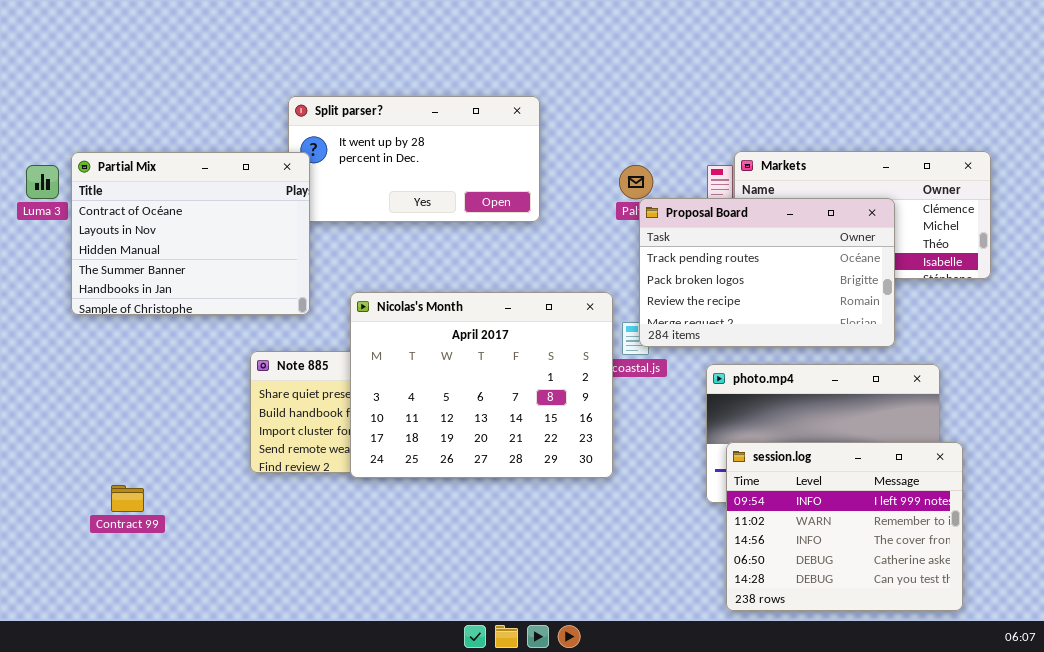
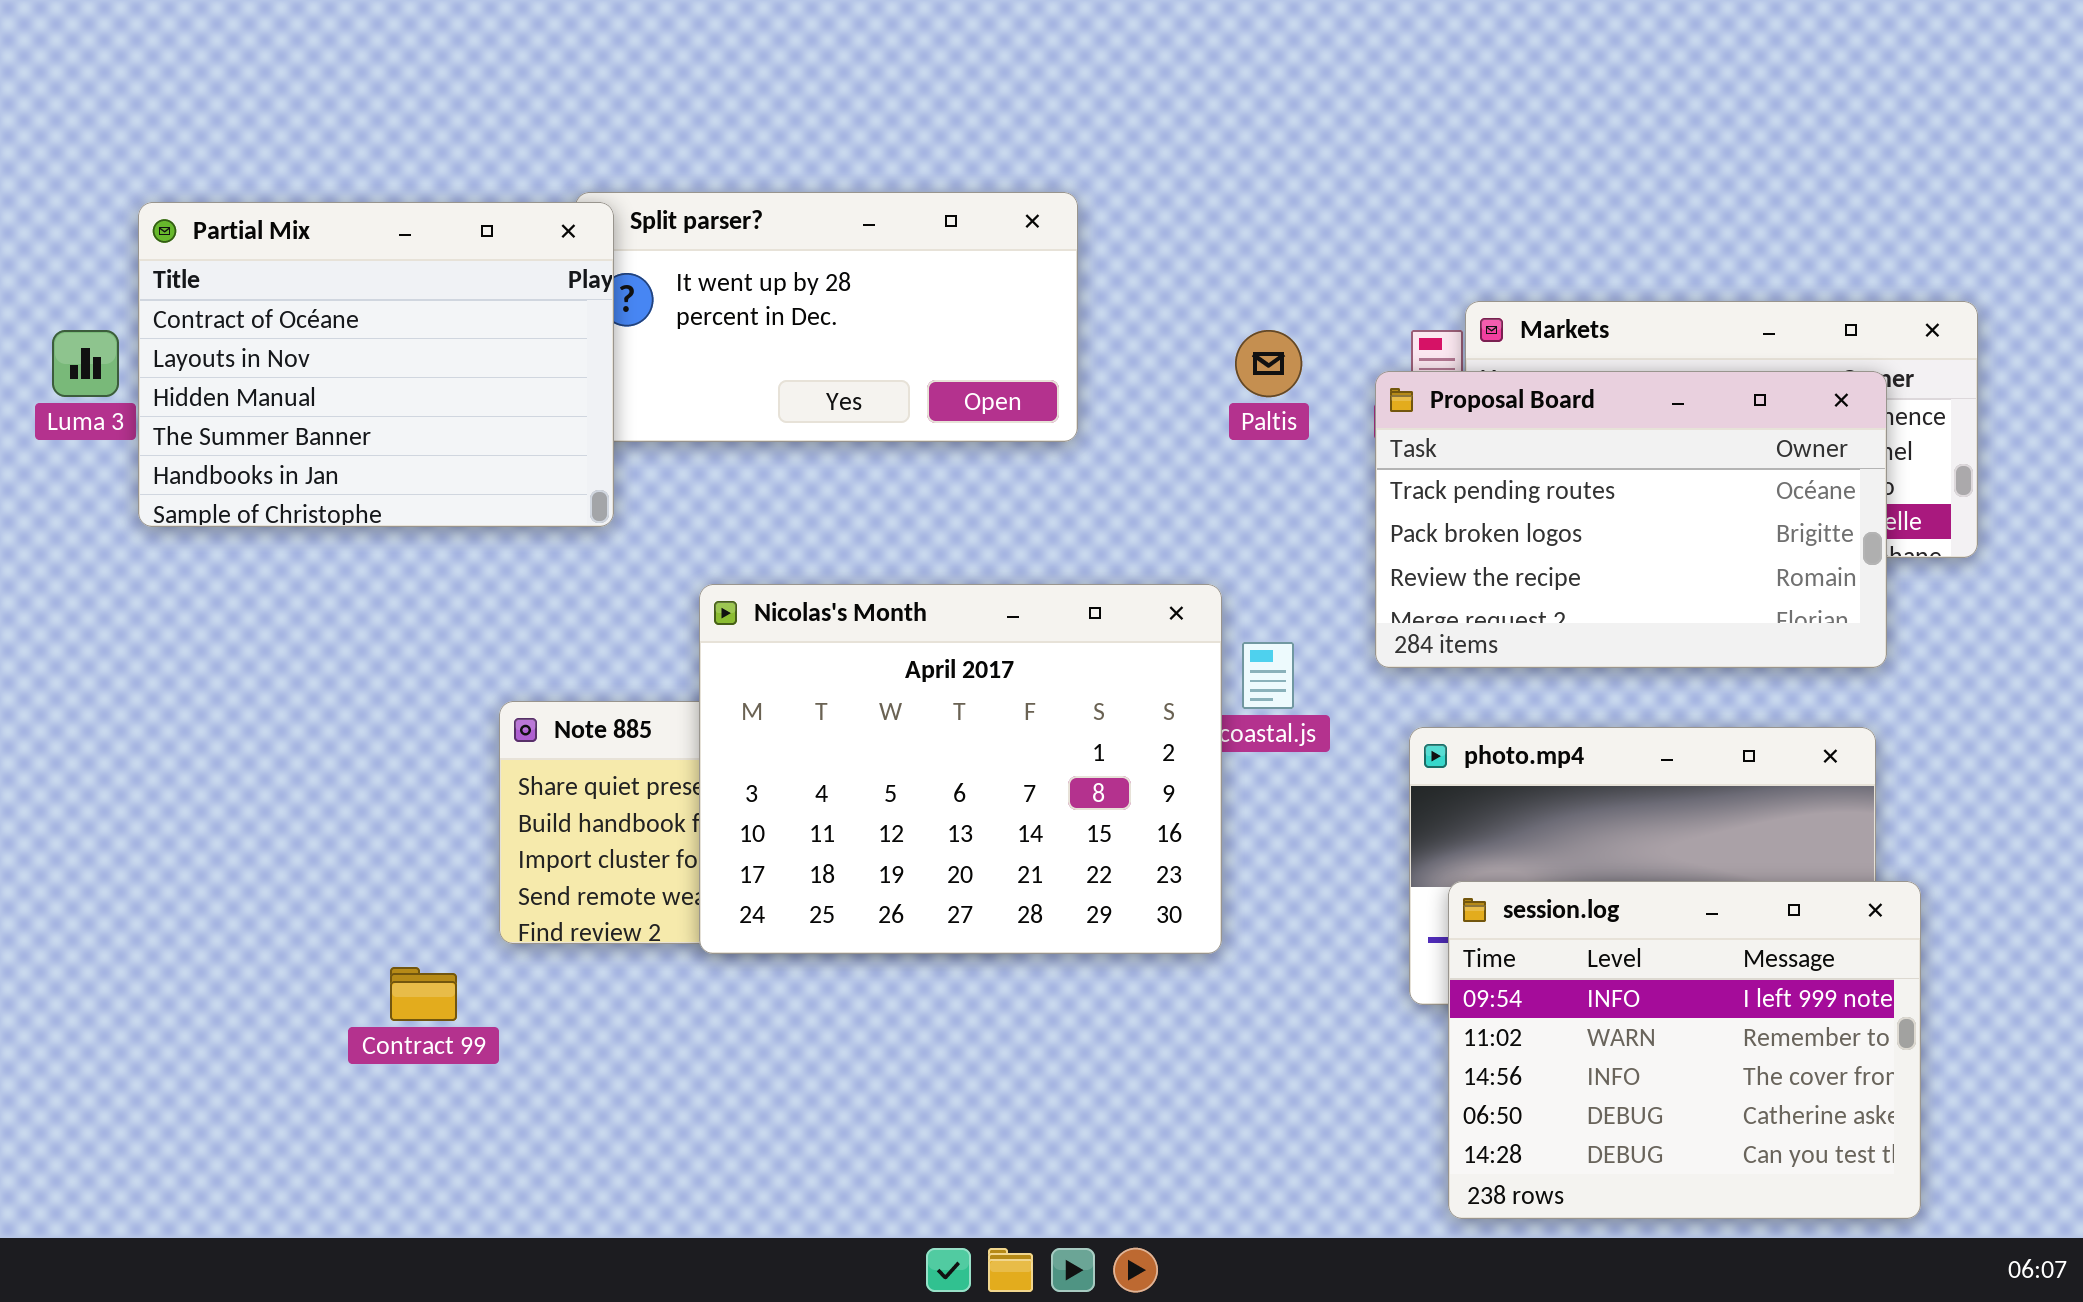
Partial Mix: [71,152,310,315] -> [138,202,614,527], moved
Proposal Board: [639,198,895,347] -> [1375,371,1887,668], moved
Contract 99: [111,485,144,512] -> [390,967,457,1021], moved

